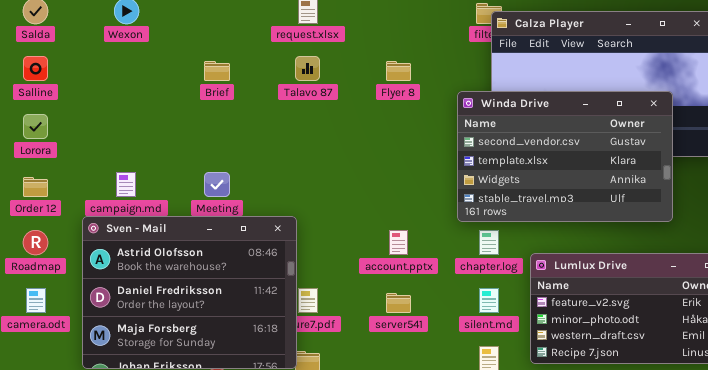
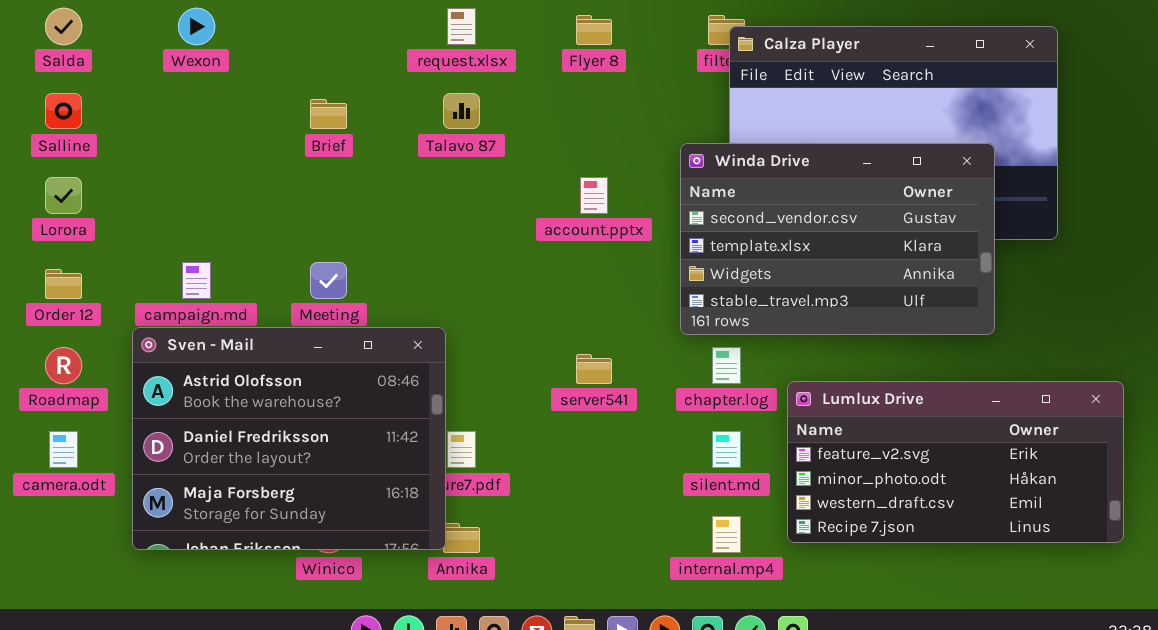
Flyer 8: [386,61,411,81] -> [576,15,612,45], moved
account.pptx: [389,230,408,255] -> [580,177,608,214], moved
server541: [386,293,411,313] -> [576,354,612,384], moved

